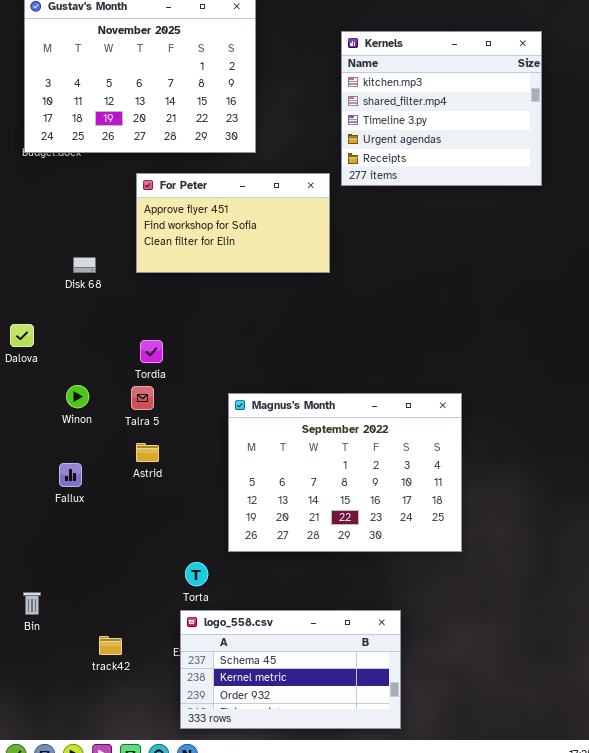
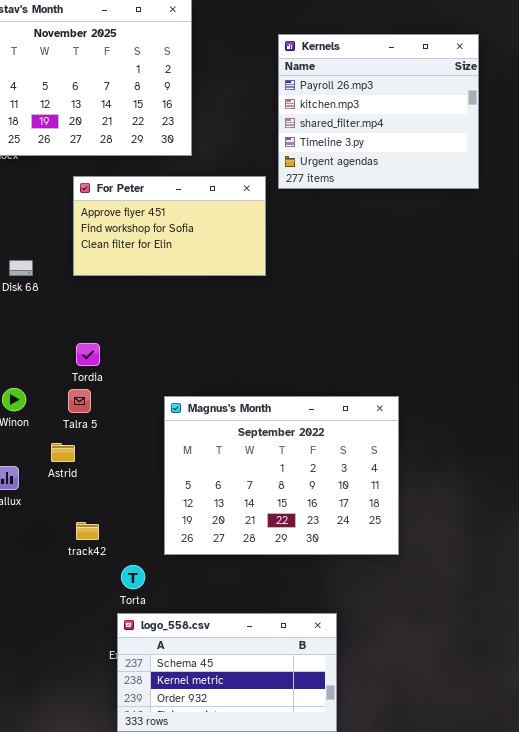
Kernels: [341,31,542,186] -> [278,34,479,189], scrolled up 1 row
Astrid: [136,443,159,462] -> [51,443,75,462], moved
track42: [99,636,122,655] -> [76,522,99,540], moved

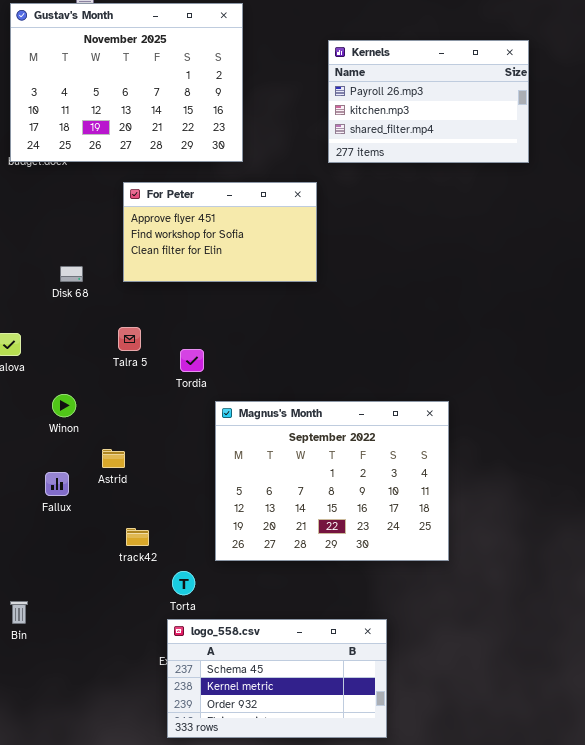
Kernels: [278,34,479,189] -> [328,40,529,163], resized
Tordia: [76,343,100,366] -> [180,349,204,372], moved
Talra 5: [68,389,91,413] -> [118,327,141,351], moved

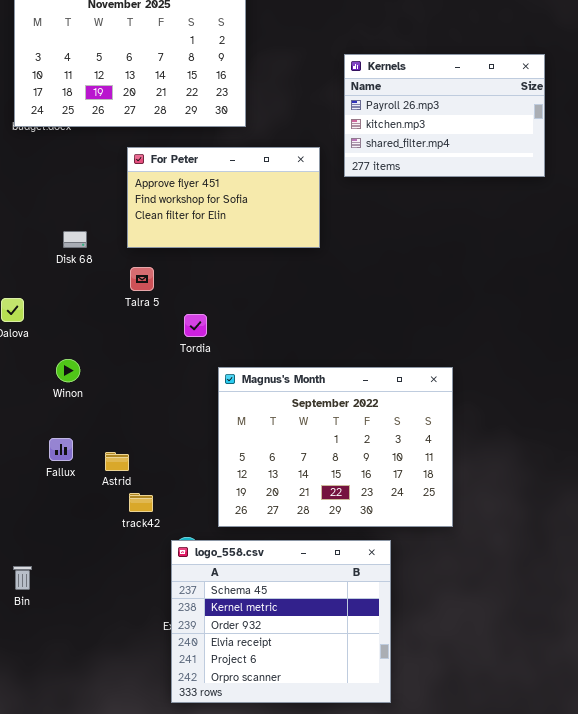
Kernels: [328,40,529,163] -> [344,54,545,177], moved
Talra 5: [118,327,141,351] -> [130,267,154,291], moved
Astrid: [102,449,125,468] -> [105,452,129,471], moved
logo_558.csv: [167,619,387,738] -> [171,540,391,703], resized

